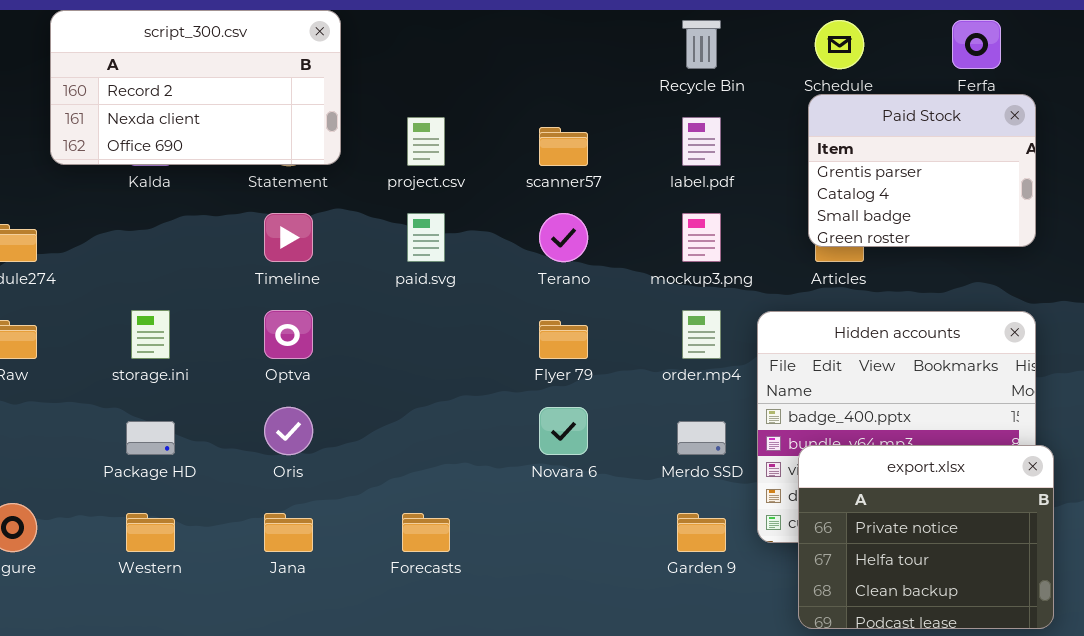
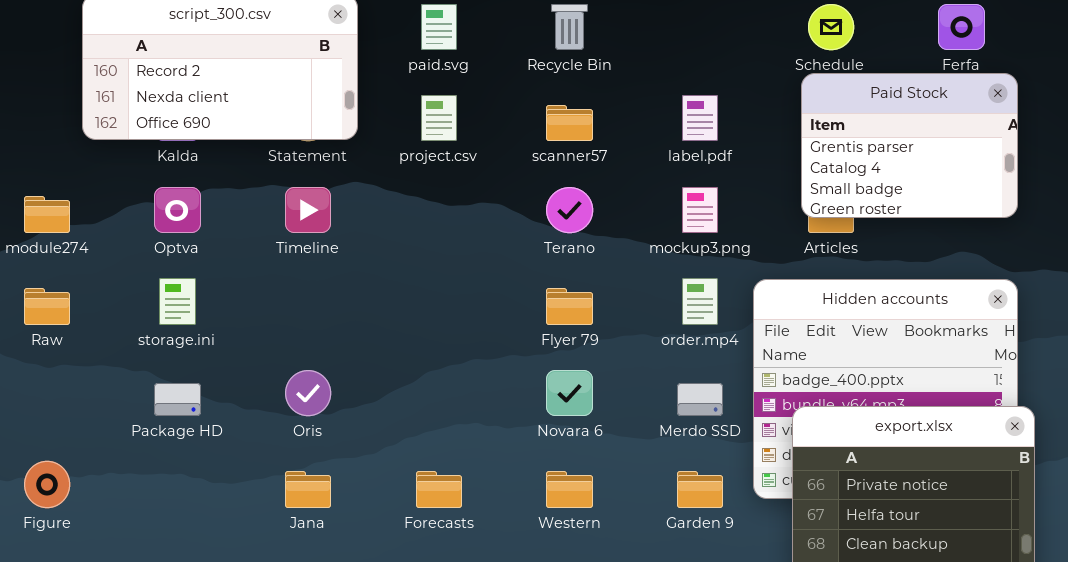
Recycle Bin: [682,20,721,69] -> [551,4,588,50], moved
paid.svg: [407,213,445,262] -> [421,4,457,50], moved
Optva: [264,310,313,359] -> [154,187,201,233], moved
Western: [126,513,175,552] -> [546,471,593,508], moved

